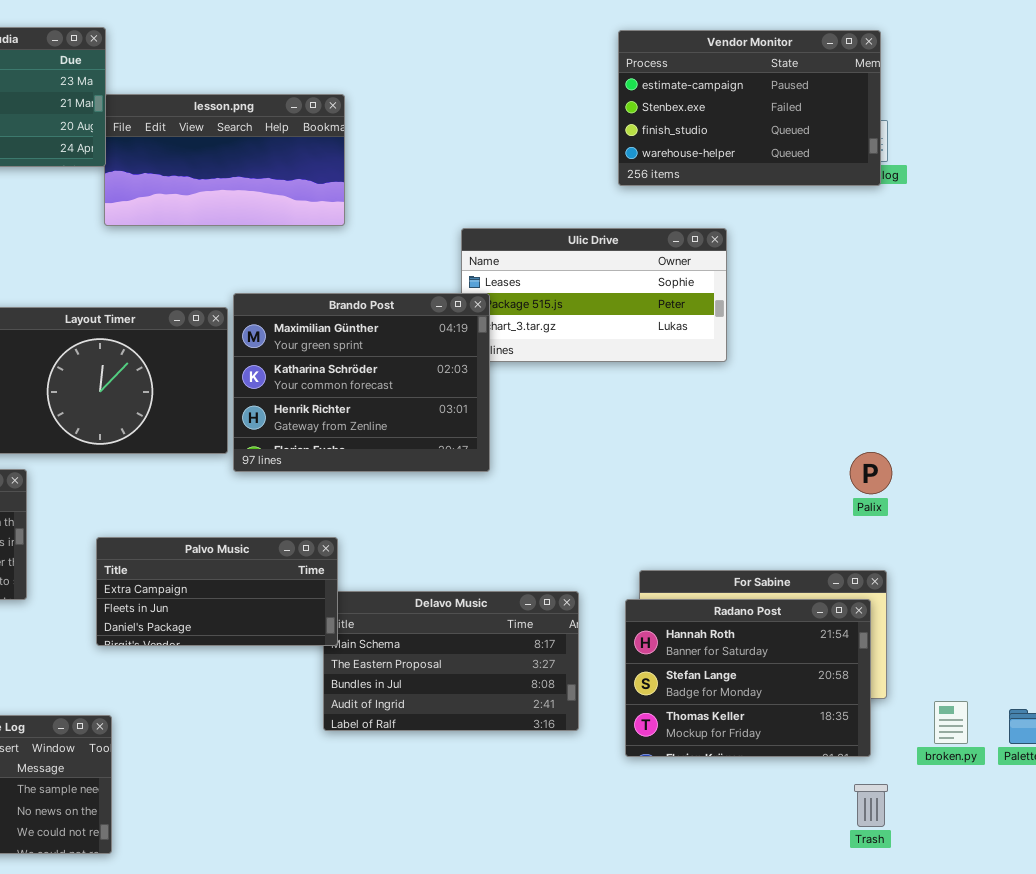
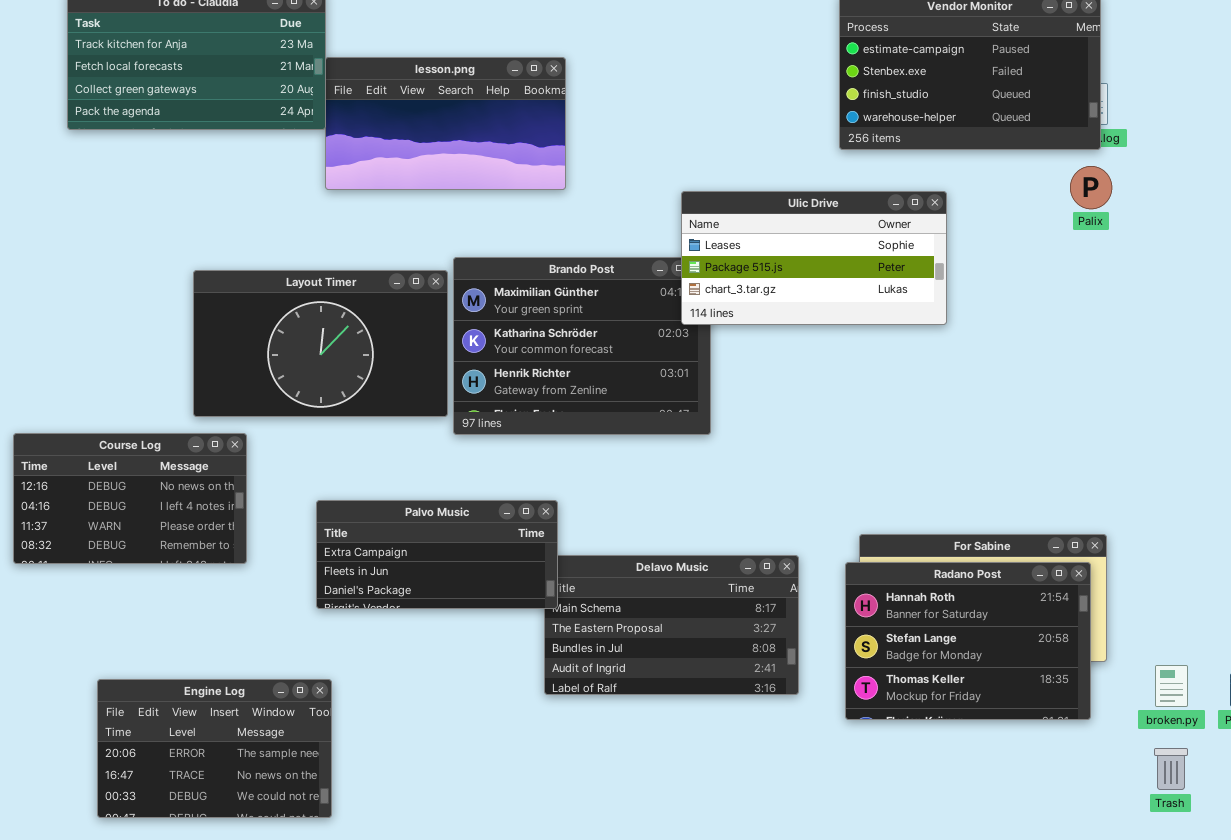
Ulic Drive: [461,228,727,362] -> [681,191,947,325], raised
Palix: [850,452,892,494] -> [1070,166,1112,209], moved
Trash: [854,784,888,827] -> [1154,748,1188,790], moved

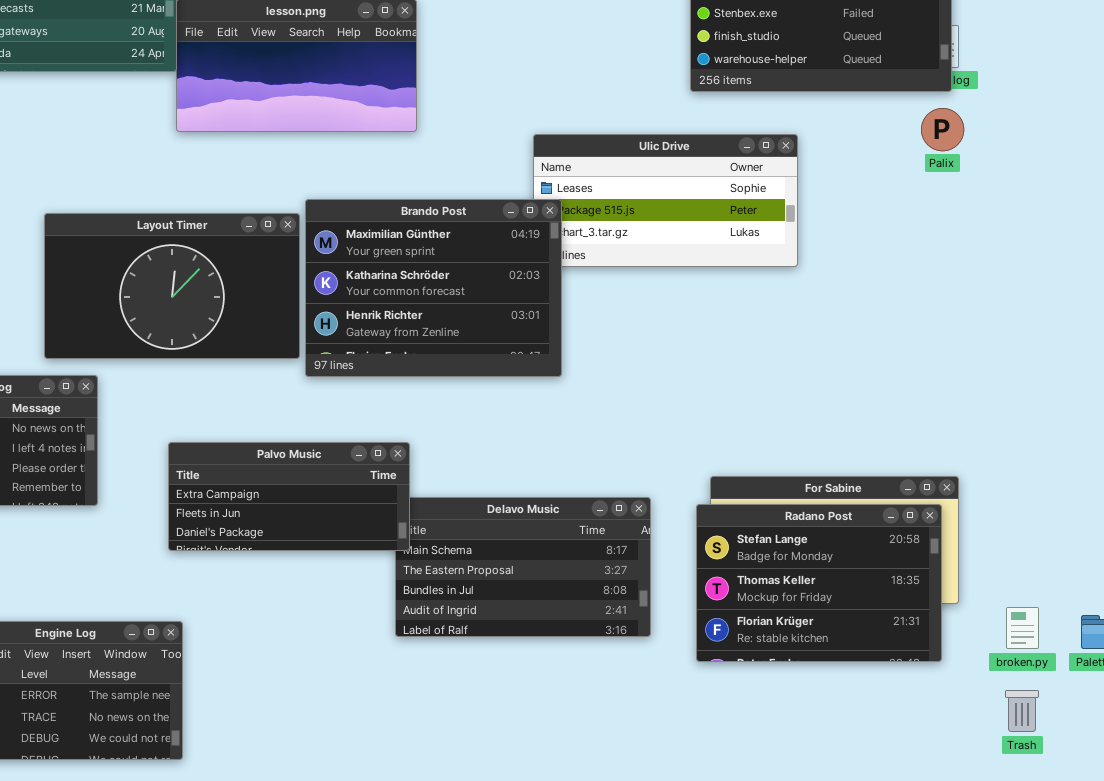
Brando Post: [453,257,711,435] -> [305,199,562,377], raised
Radano Post: [845,562,1091,720] -> [696,504,942,662], scrolled down 1 row

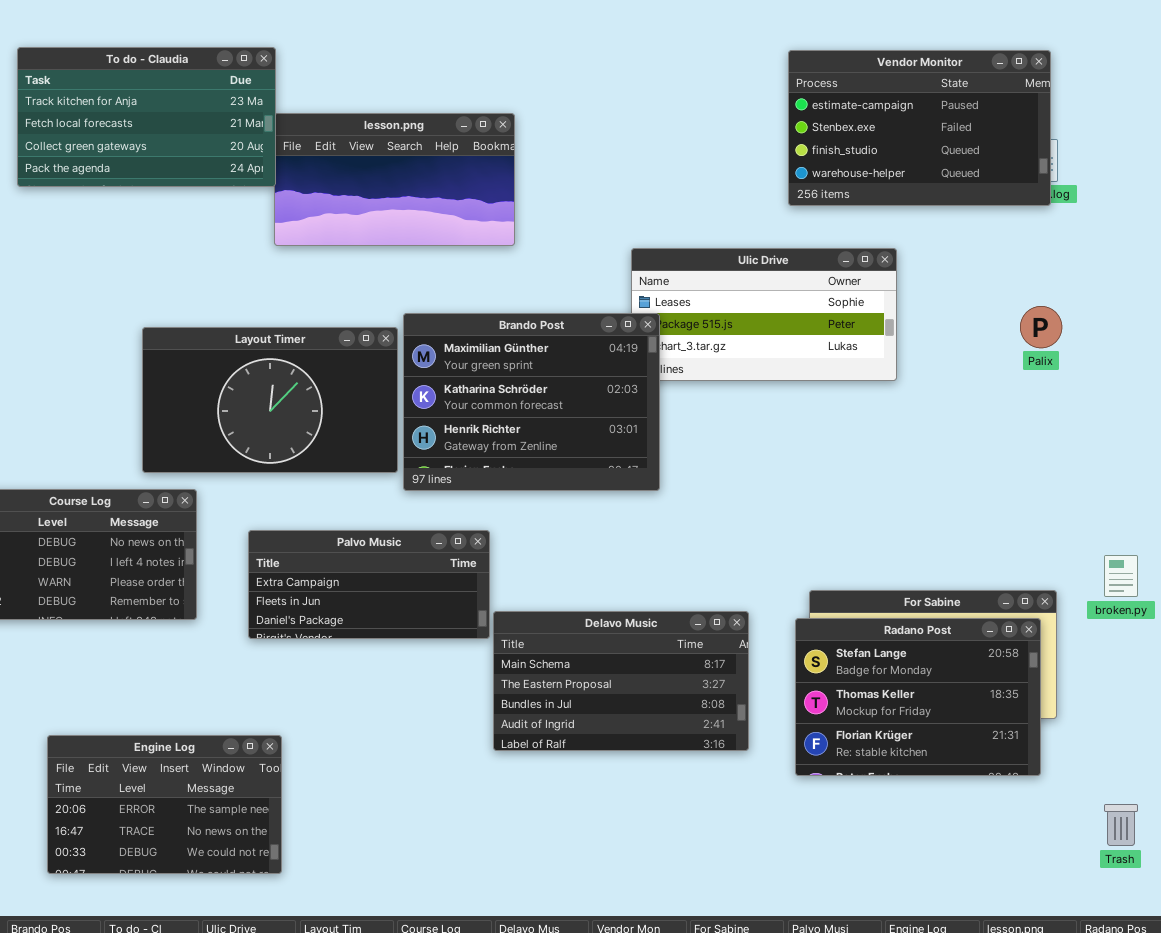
Palix: [921,108,964,151] -> [1020,306,1062,348], moved
Palvo Music: [168,442,410,551] -> [248,530,490,639], moved
broken.py: [1006,607,1039,649] -> [1104,555,1138,597], moved

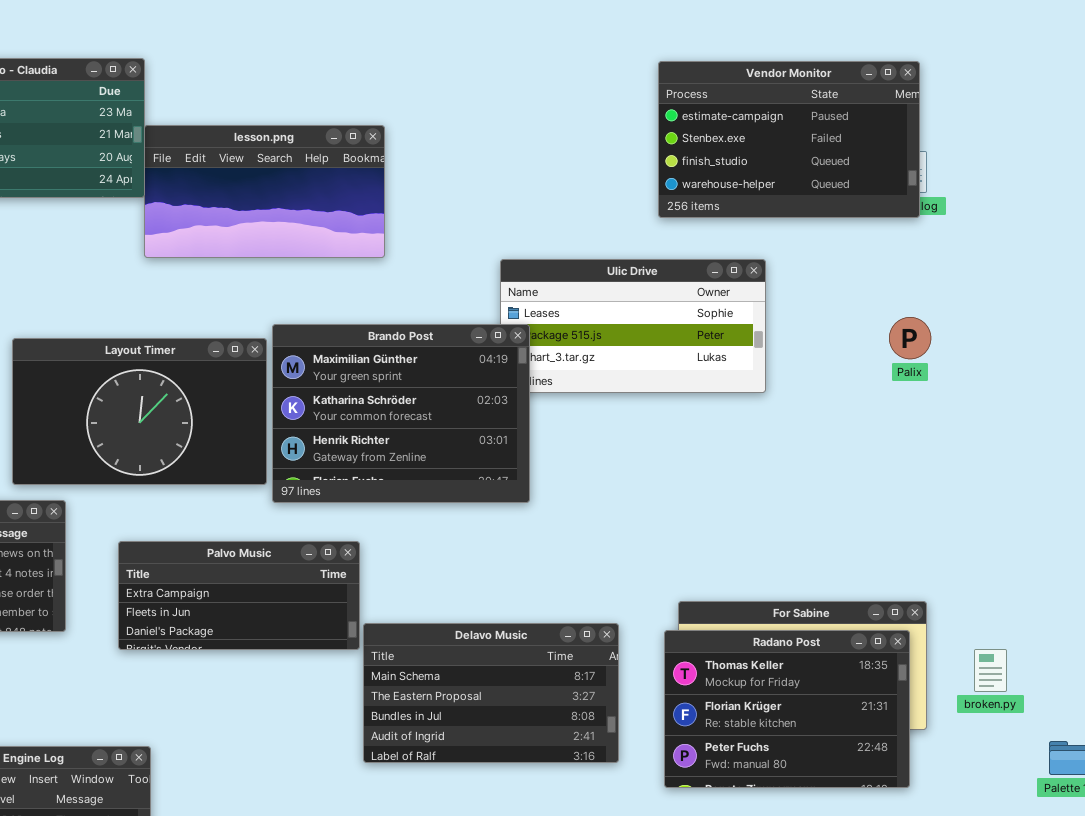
broken.py: [1104,555,1138,597] -> [974,649,1007,692], moved
Radano Post: [795,618,1041,776] -> [664,630,910,788], scrolled down 1 row

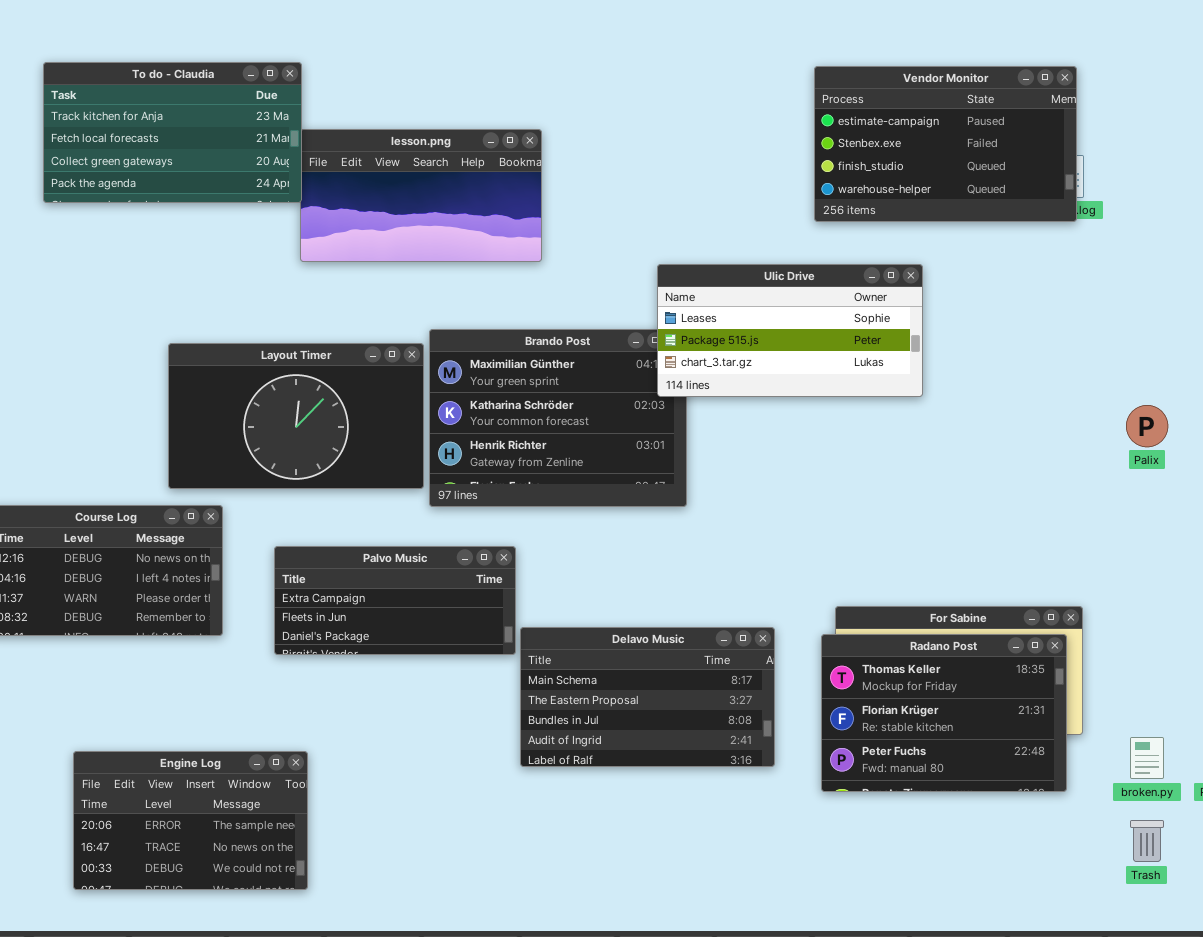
Ulic Drive: [500,259,766,393] -> [657,264,923,397], raised
Palix: [889,317,931,359] -> [1126,405,1168,447], moved
broken.py: [974,649,1007,692] -> [1130,737,1164,779], moved

